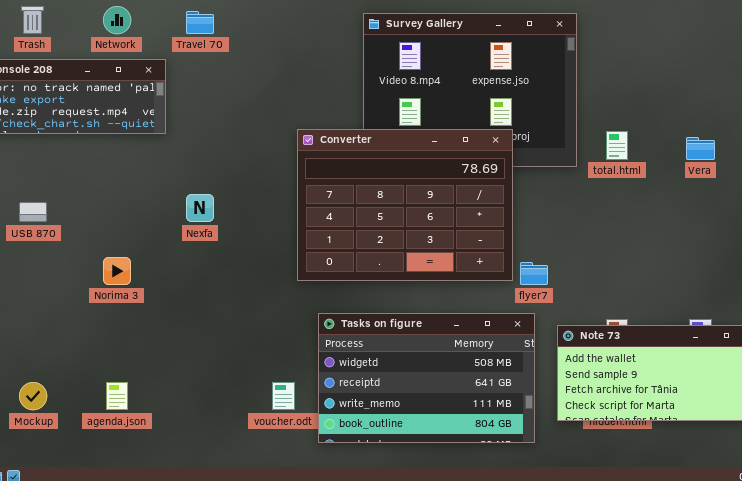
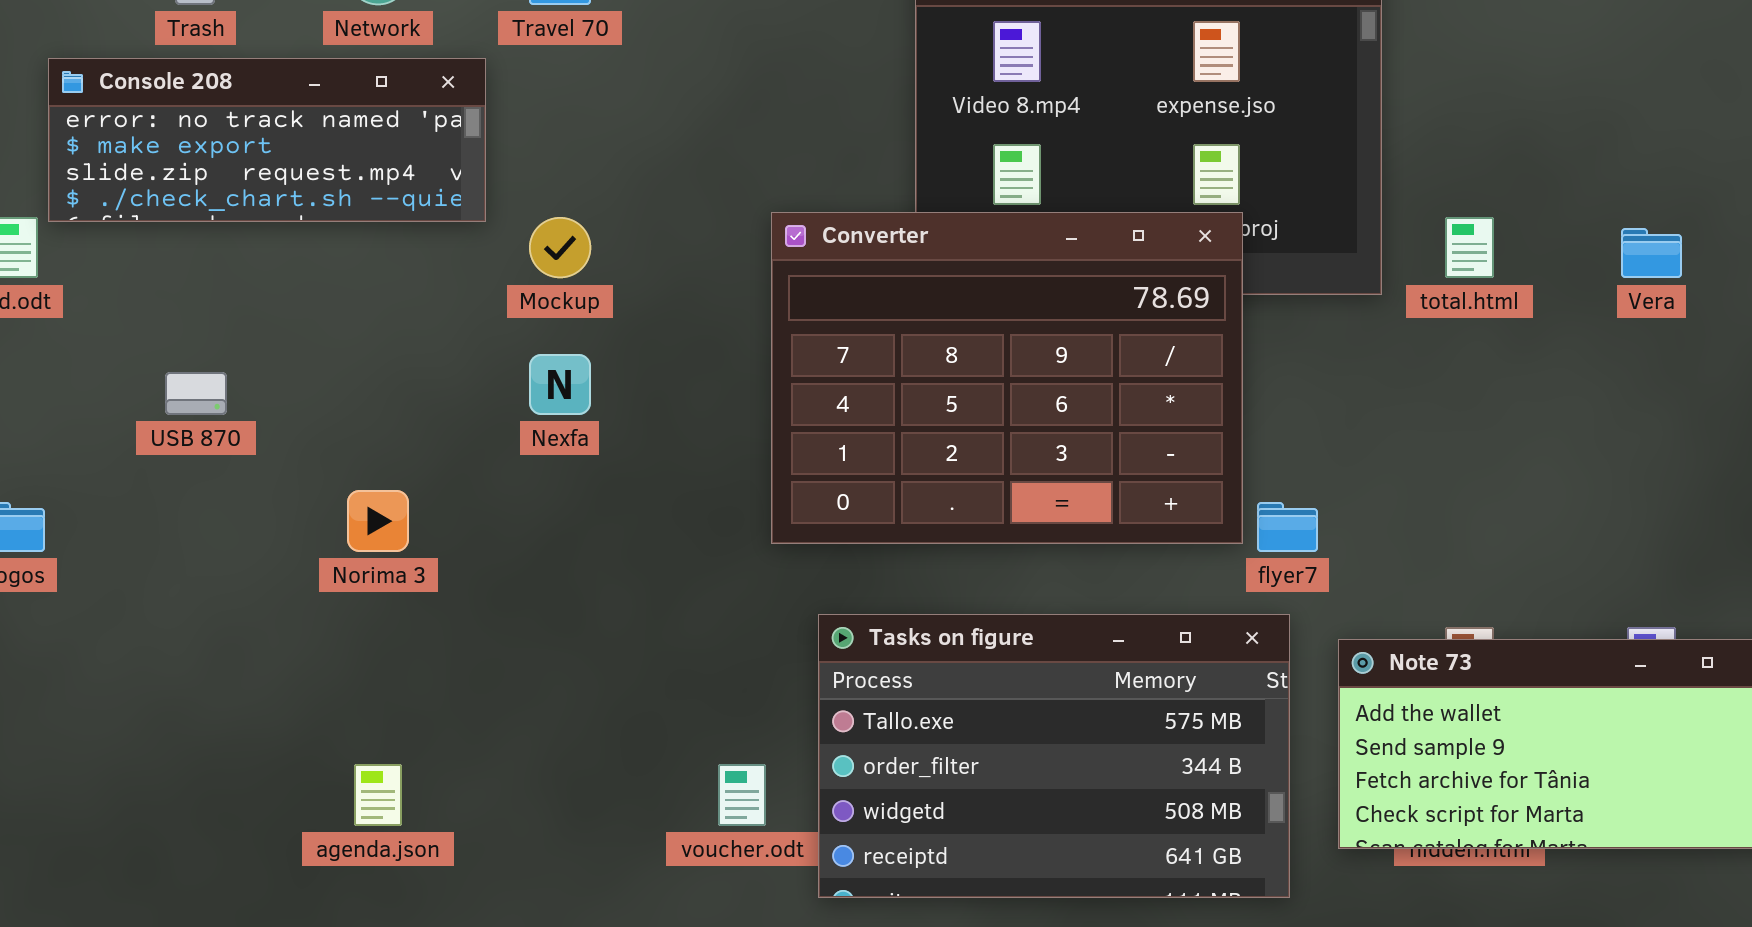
Tasks on figure: [318,313,535,443] -> [818,614,1290,898], scrolled up 2 rows
Mockup: [19,382,47,410] -> [529,217,591,278], moved

